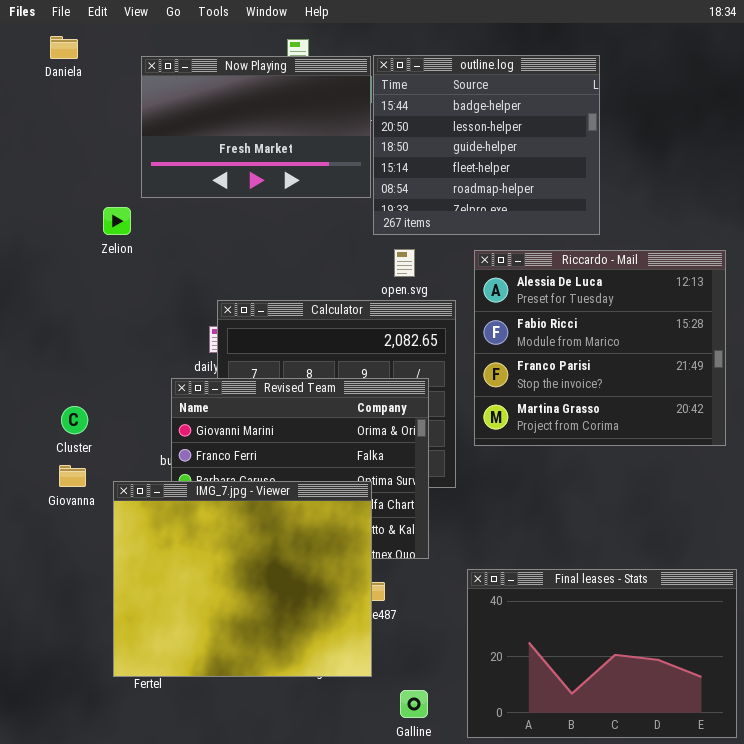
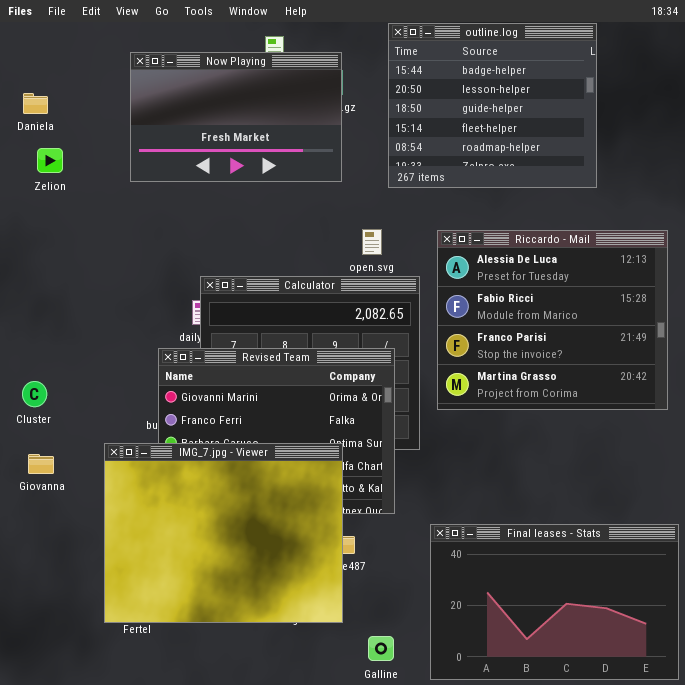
Daniela: [50,36,78,59] -> [23,93,48,114], moved
outline.log: [373,55,600,235] -> [388,23,597,188], moved
Zelion: [103,207,131,235] -> [37,148,63,173], moved
Cluster: [61,406,88,434] -> [22,381,47,407], moved
Giovanna: [59,465,86,487] -> [28,454,54,474], moved

